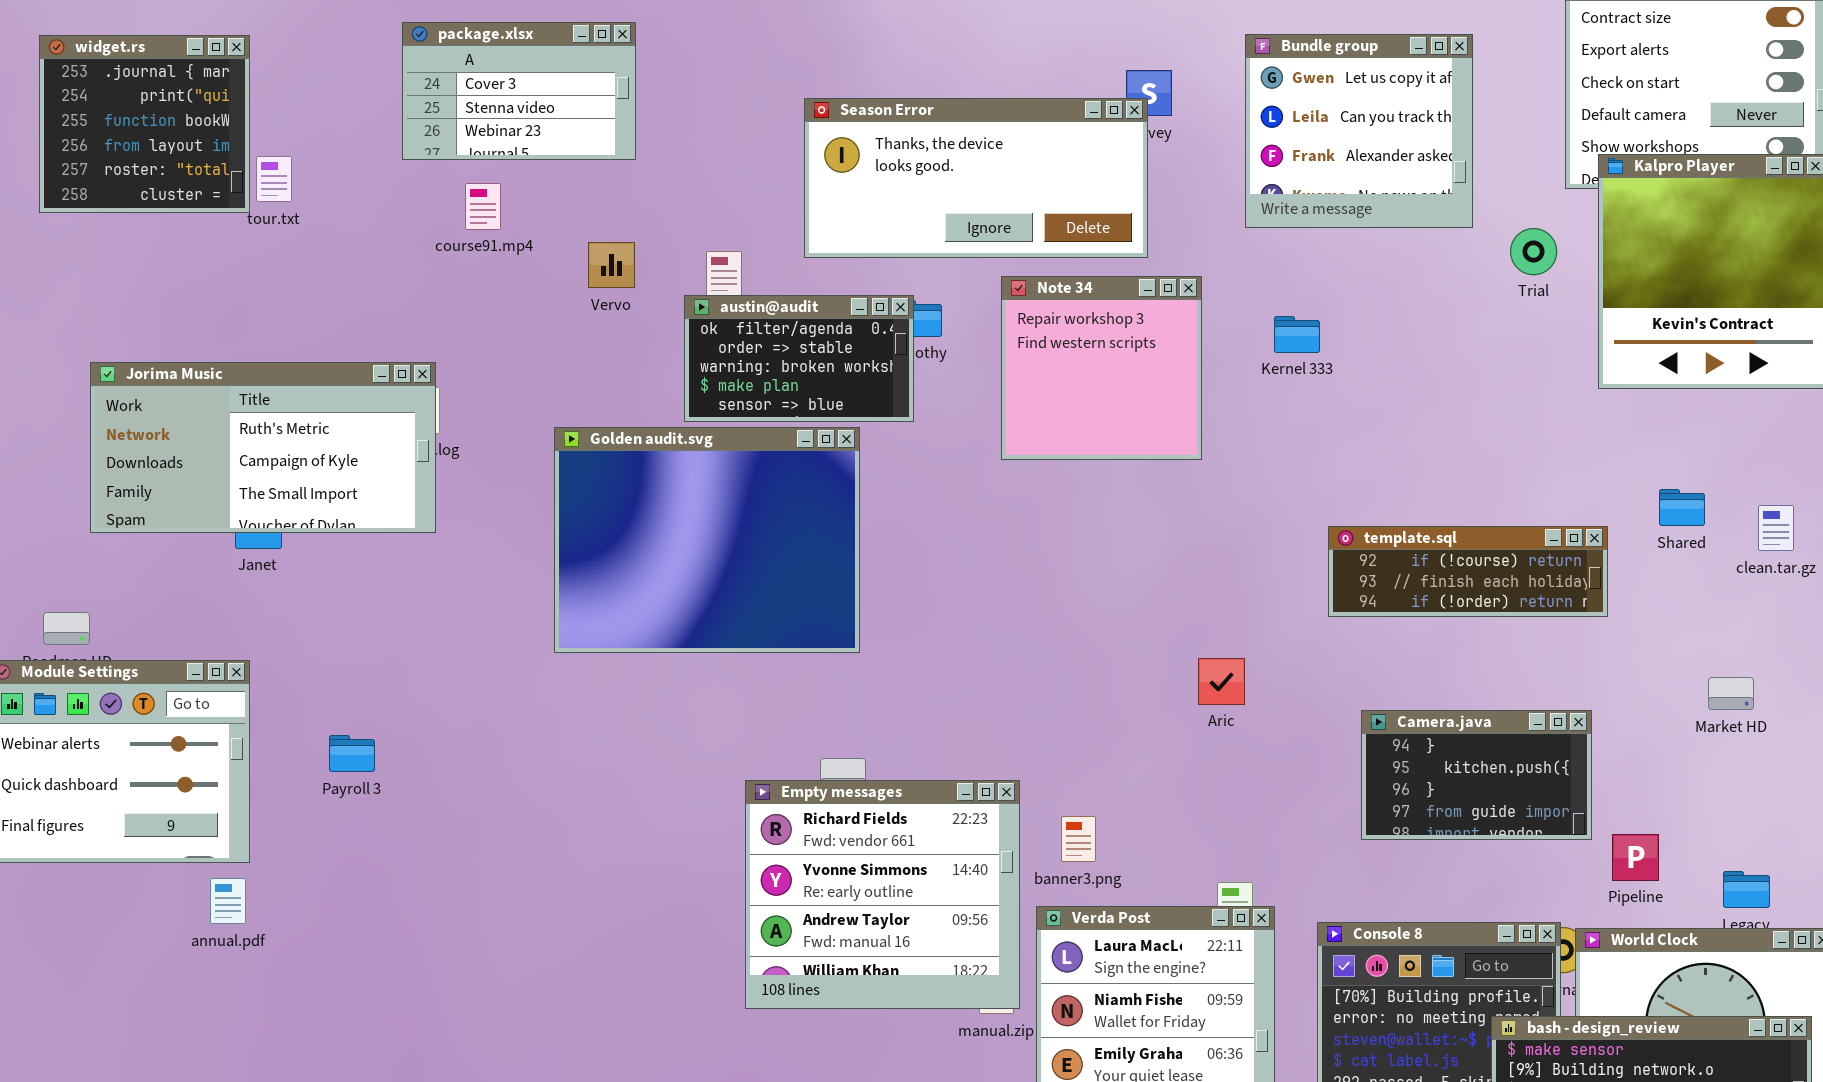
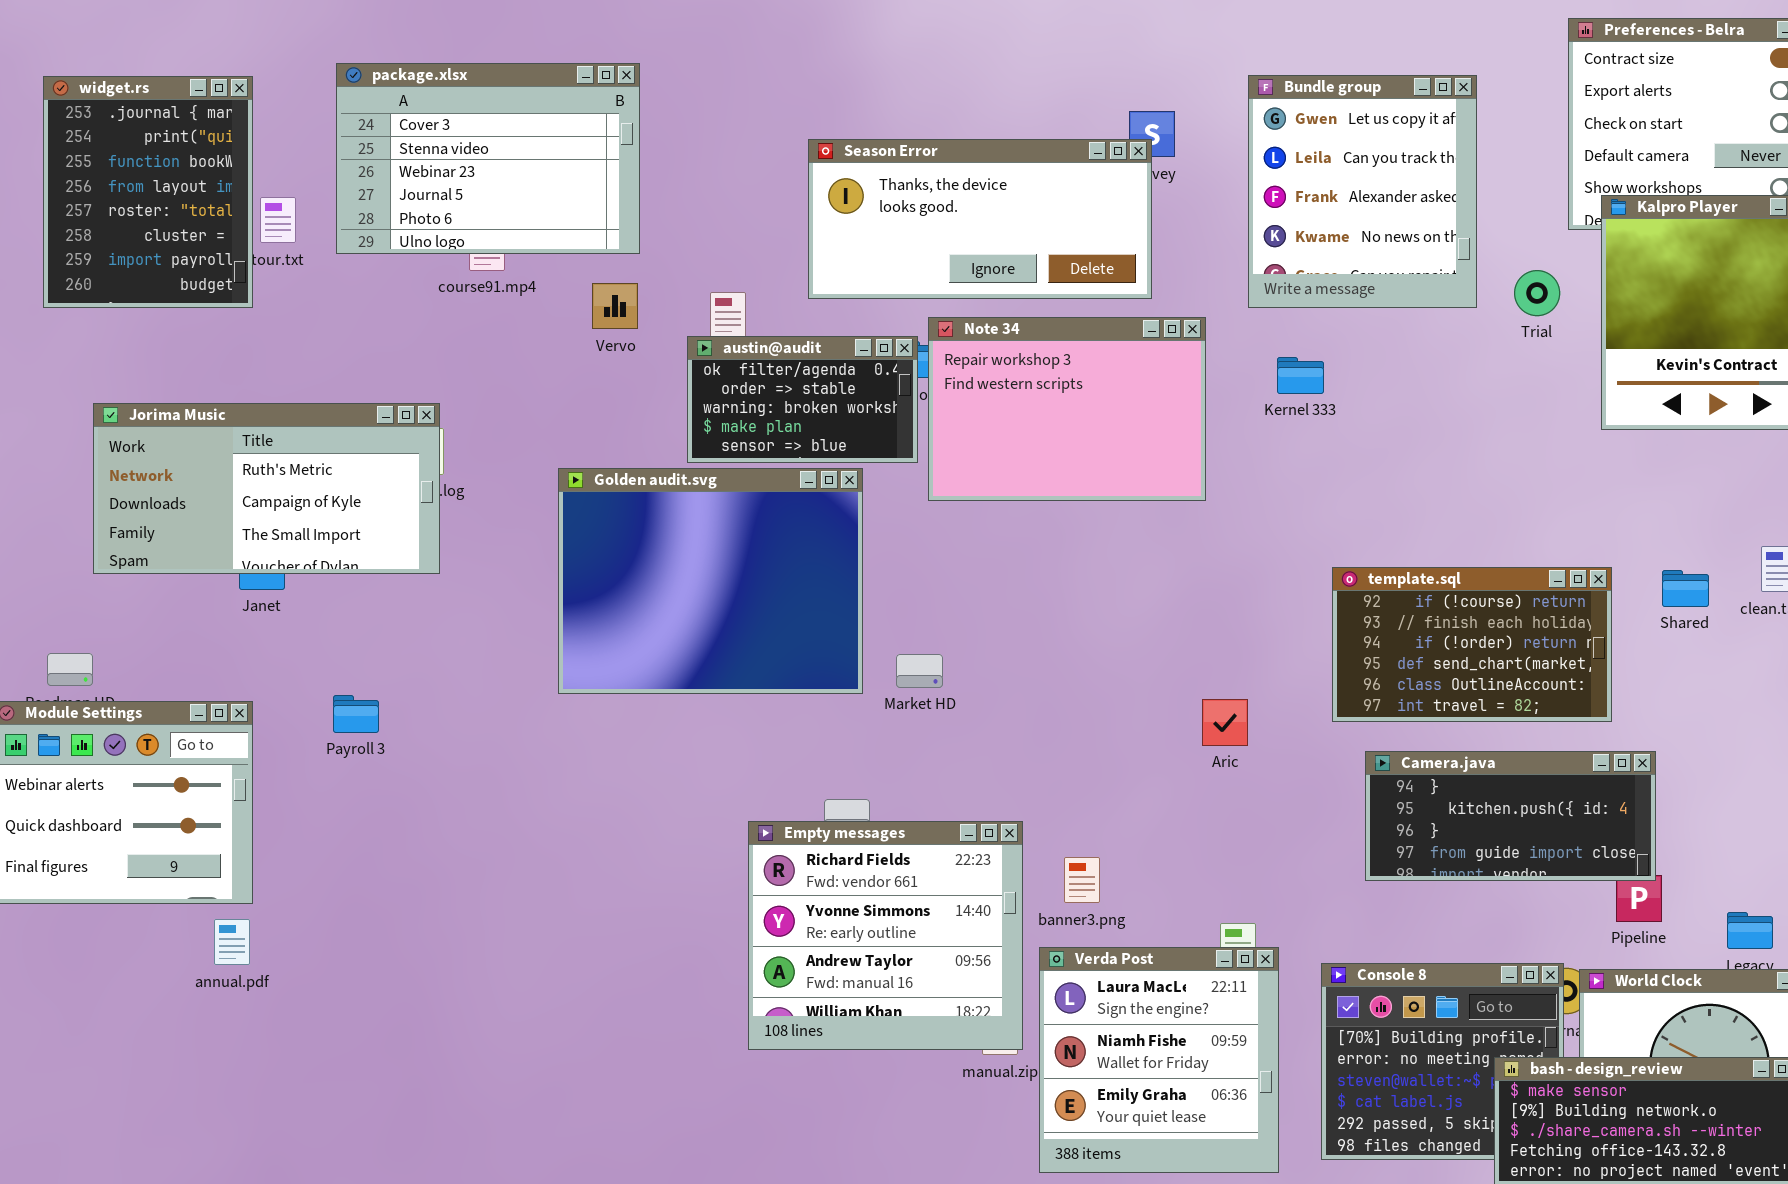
package.xlsx: [402,22,636,160] -> [336,63,640,254], resized
Bundle group: [1245,34,1473,228] -> [1248,75,1477,308], resized
widget.rs: [39,35,250,213] -> [43,76,253,308], resized
Note 34: [1001,276,1202,460] -> [928,317,1206,501], resized
Shared: [1659,489,1705,526] -> [1662,570,1709,607], moved
template.sql: [1328,526,1608,617] -> [1332,567,1612,722], resized
Market HD: [1708,677,1754,710] -> [896,654,943,688], moved
Camera.java: [1361,710,1592,840] -> [1365,751,1656,881], resized
Payroll 3: [329,735,375,772] -> [333,695,379,733], moved

